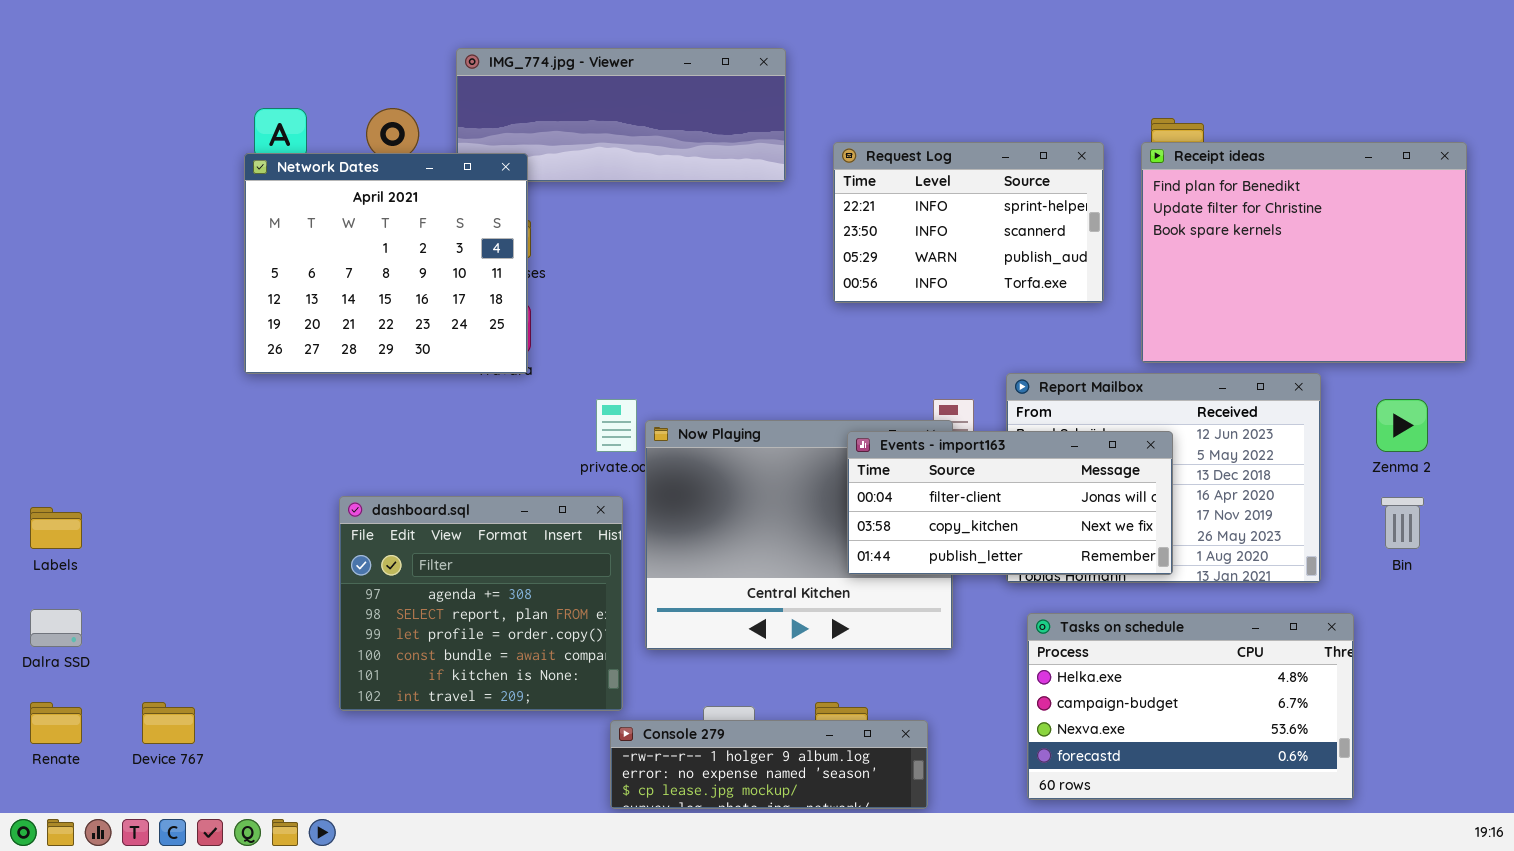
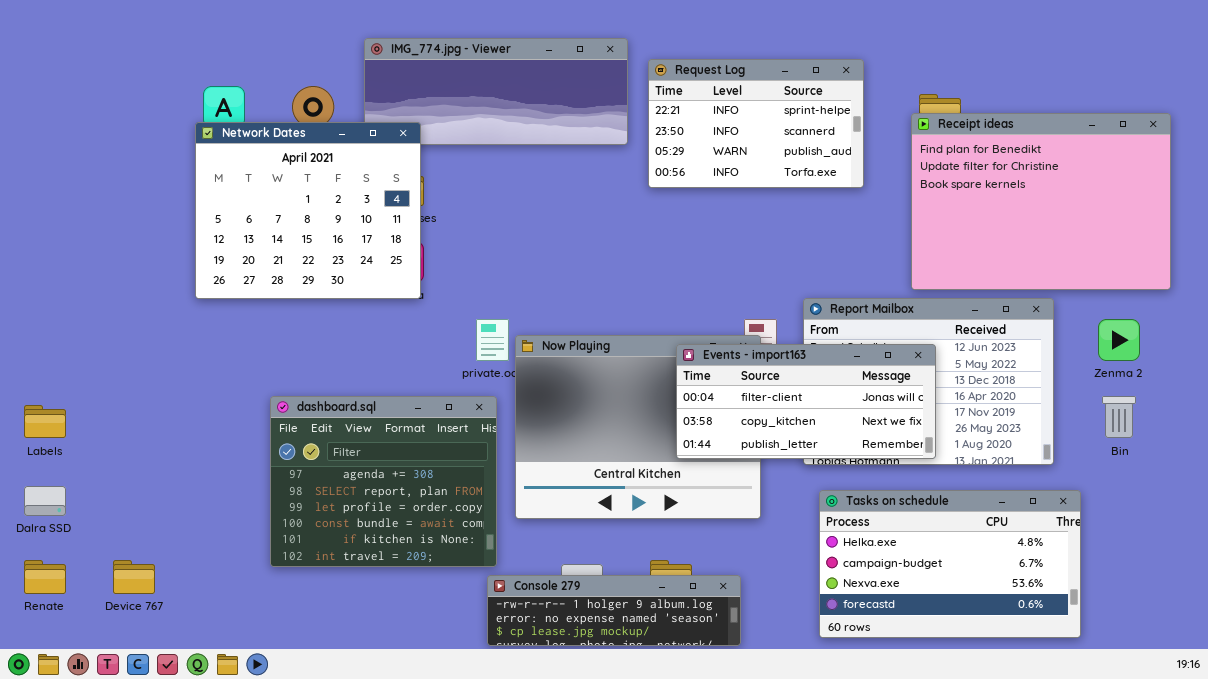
Request Log: [833,142,1104,303] -> [648,59,864,188], moved

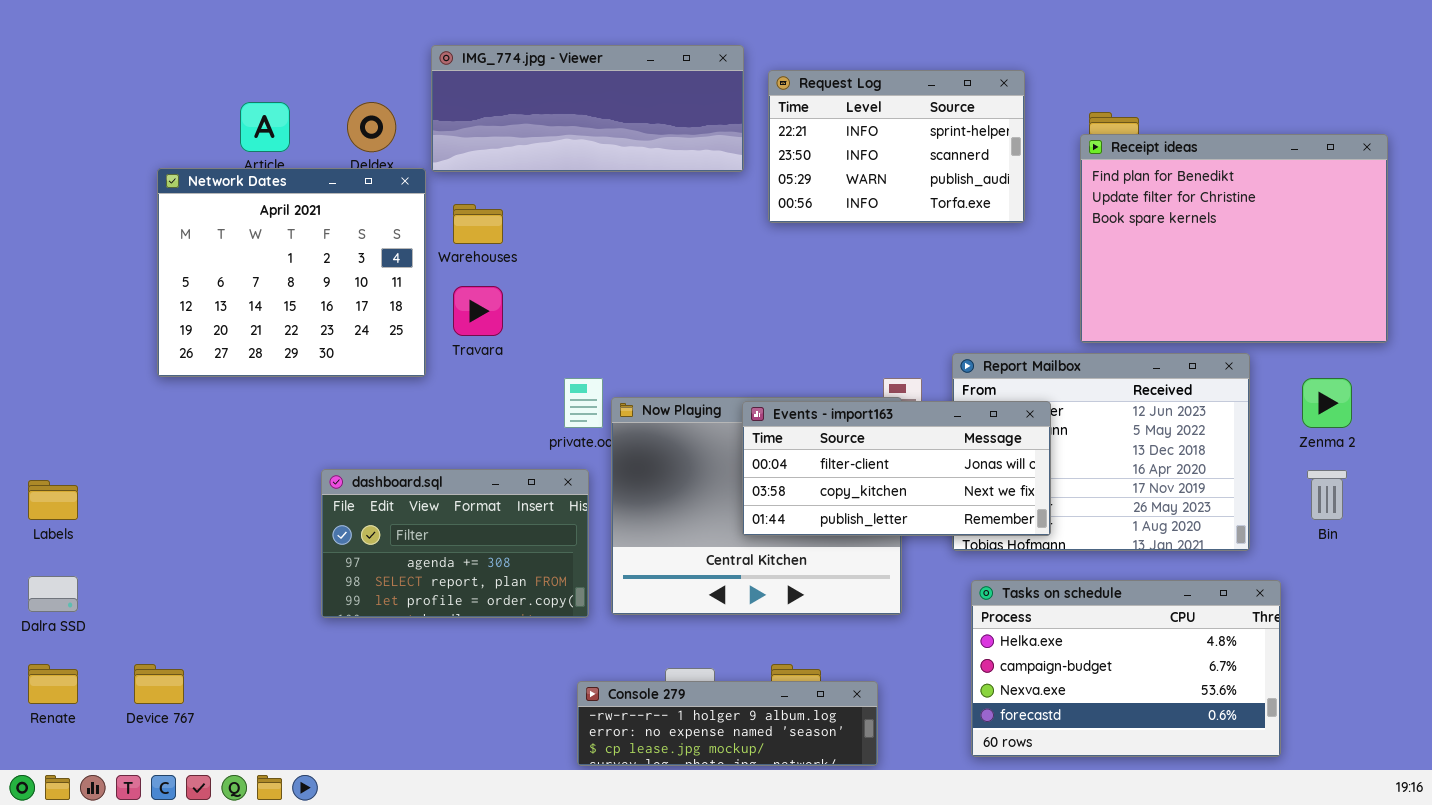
Network Dates: [195,122,421,299] -> [157,168,426,377], moved
Events - import163: [676,344,936,459] -> [742,401,1051,536], moved
dashboard.sql: [270,396,497,567] -> [321,469,589,618], resized

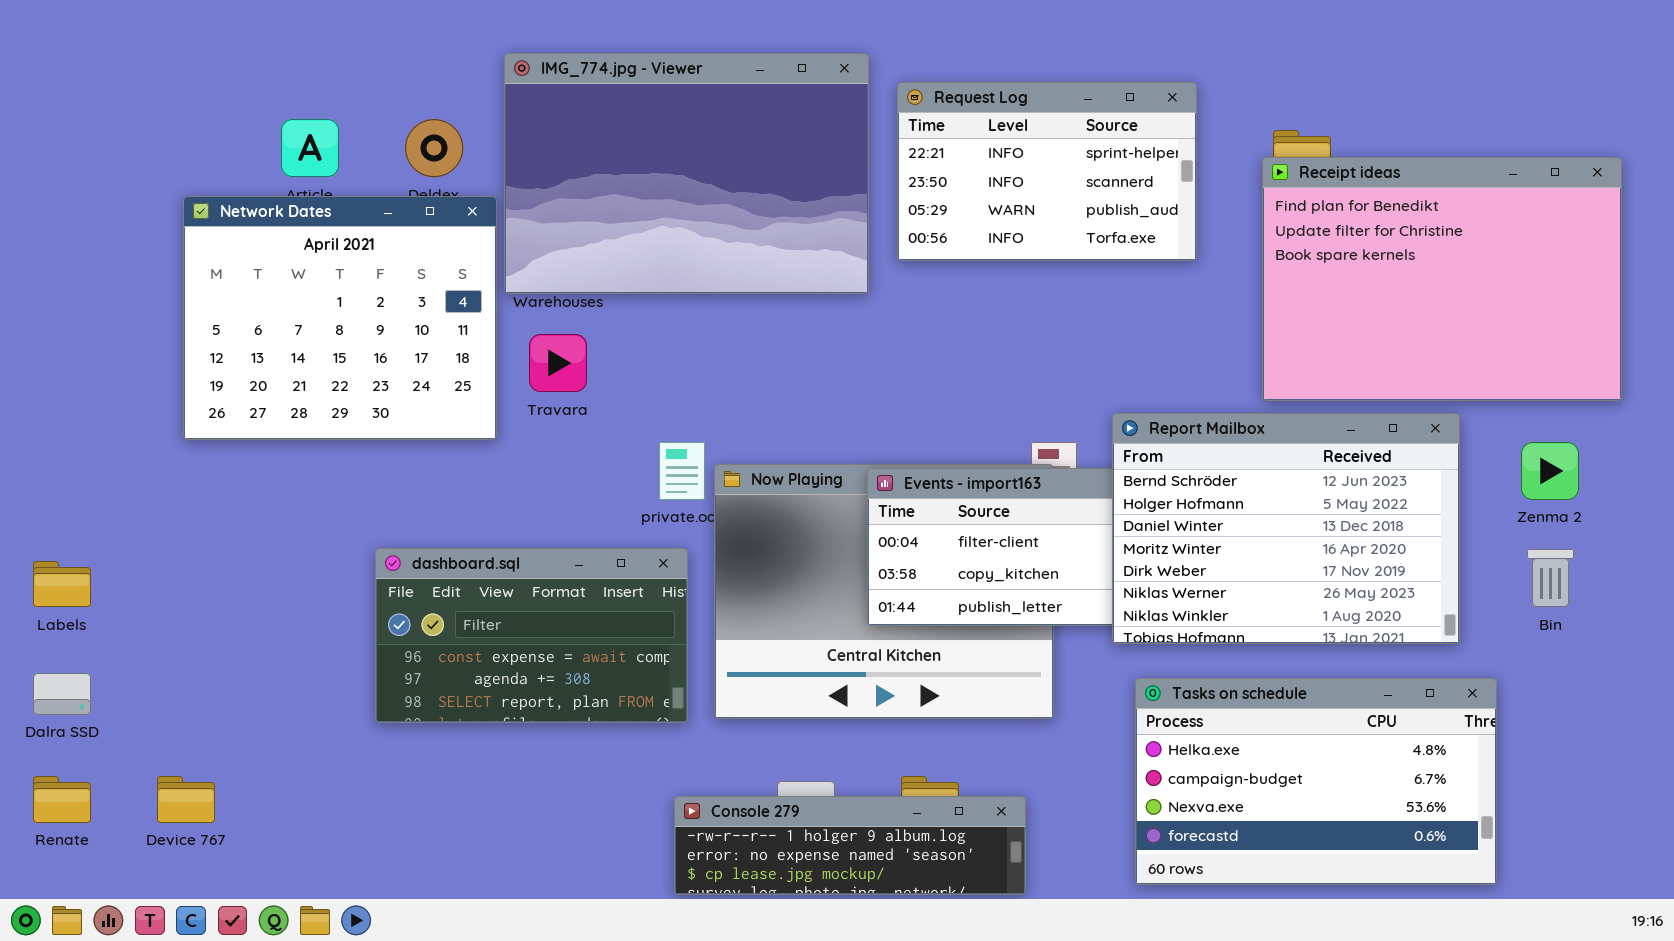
IMG_774.jpg - Viewer: [431,45,744,172] -> [504,53,869,294], resized
Report Mailbox: [952,353,1250,551] -> [1112,413,1460,644], raised
dashboard.sql: [321,469,589,618] -> [375,548,688,723], scrolled up 1 row

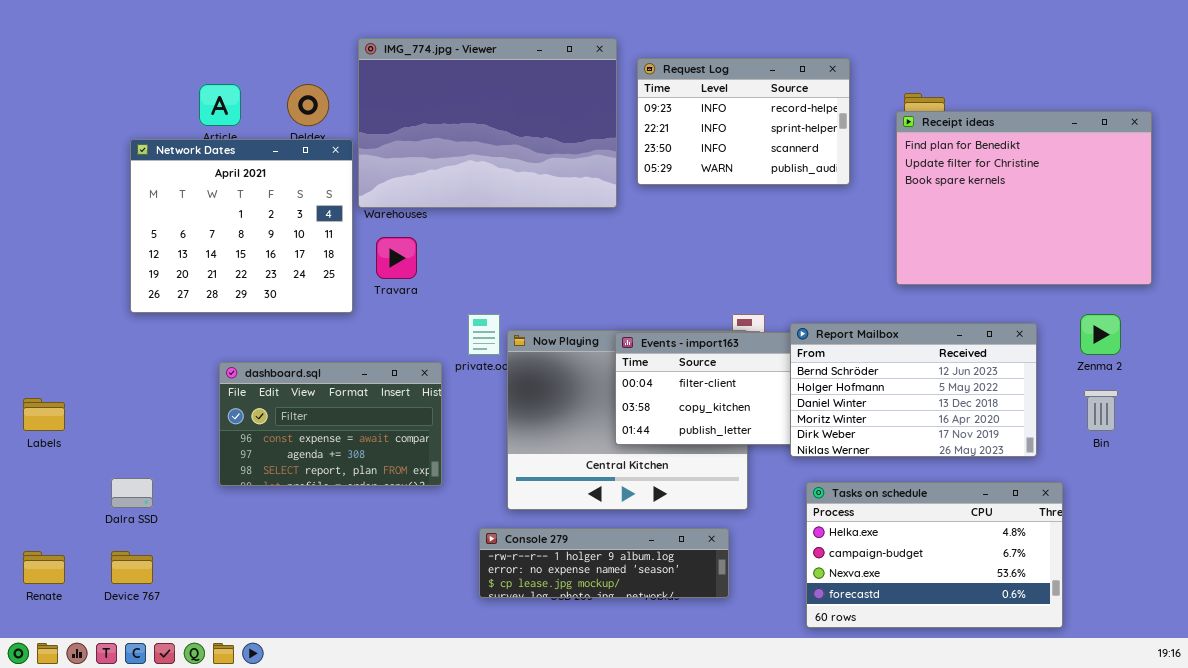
Request Log: [897,82,1197,261] -> [637,58,850,185], scrolled up 1 row
Report Mailbox: [1112,413,1460,644] -> [790,323,1037,457], resized
dashboard.sql: [375,548,688,723] -> [219,362,442,486], moved
Dalra SSD: [33,673,91,715] -> [111,478,153,508], moved
Console 279: [674,796,1026,895] -> [479,528,729,598], moved

